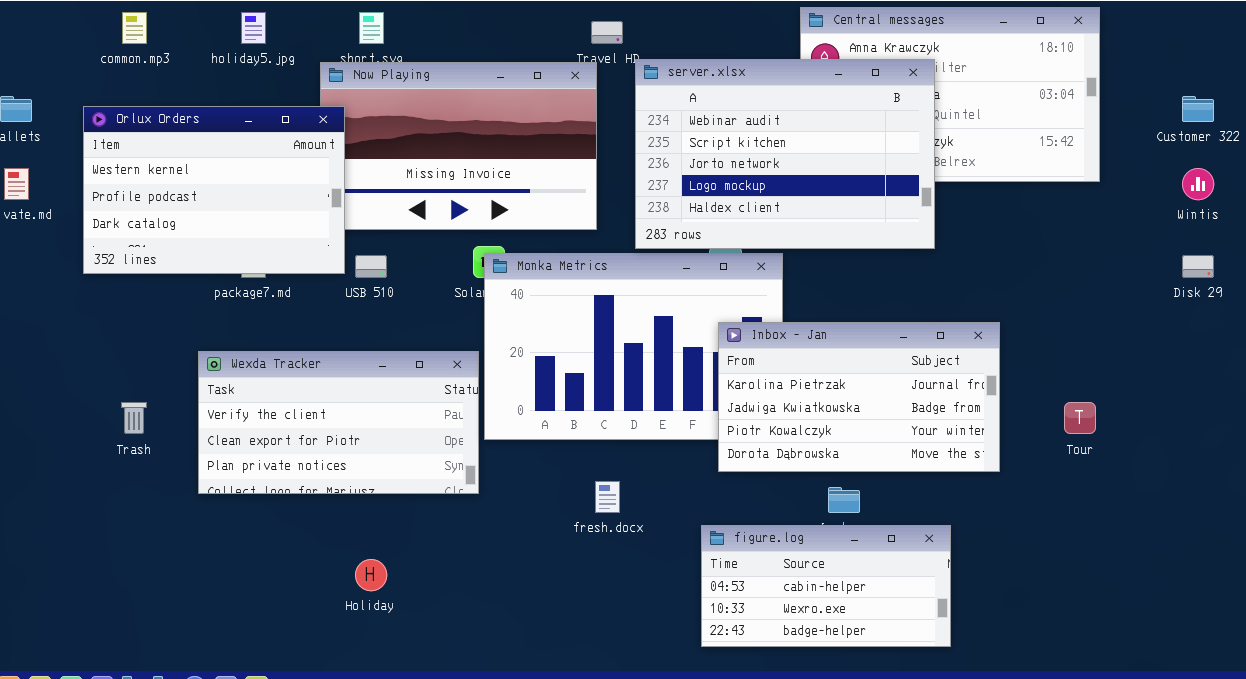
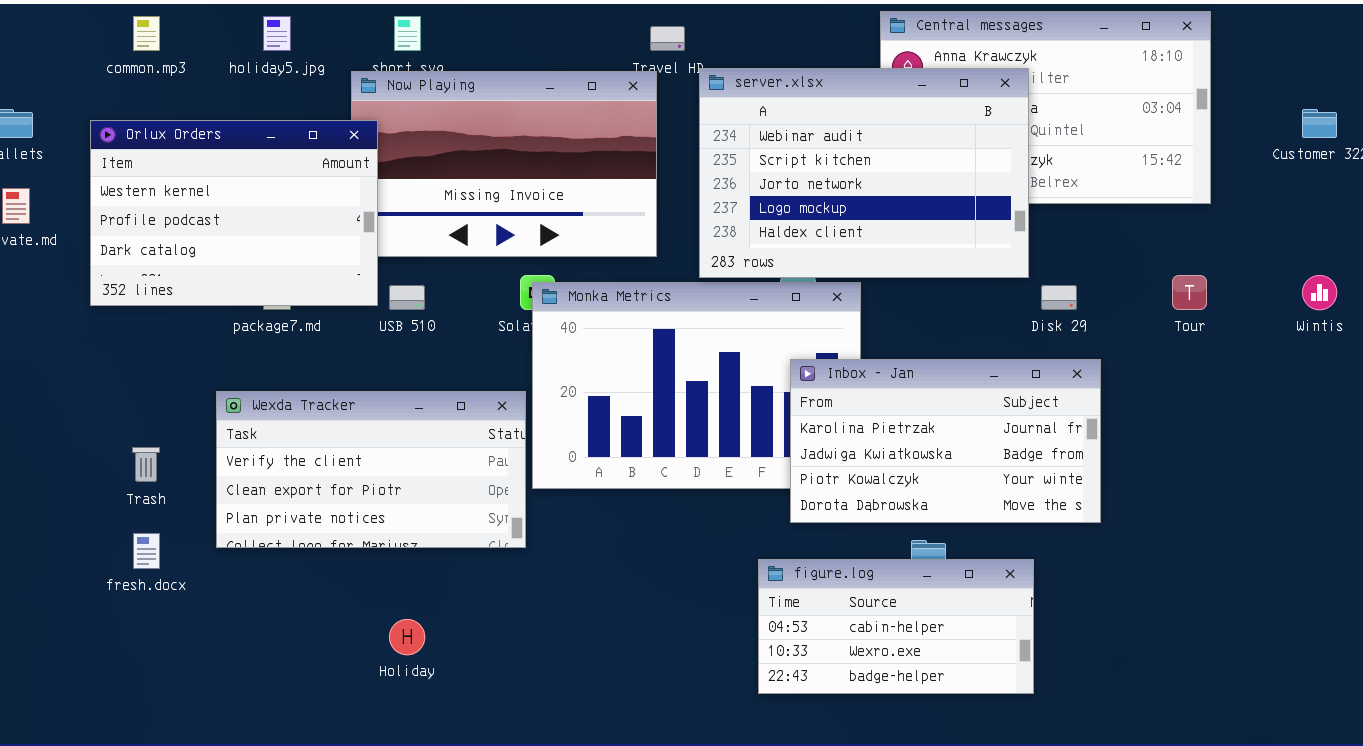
Wintis: [1182,168,1214,200] -> [1302,275,1337,310], moved
Disk 29: [1182,255,1214,278] -> [1041,285,1077,310], moved
Tour: [1064,402,1096,434] -> [1172,275,1207,310], moved
fresh.docx: [595,481,620,513] -> [133,533,160,569], moved
figure.log: [701,525,951,647] -> [758,559,1034,694], moved

